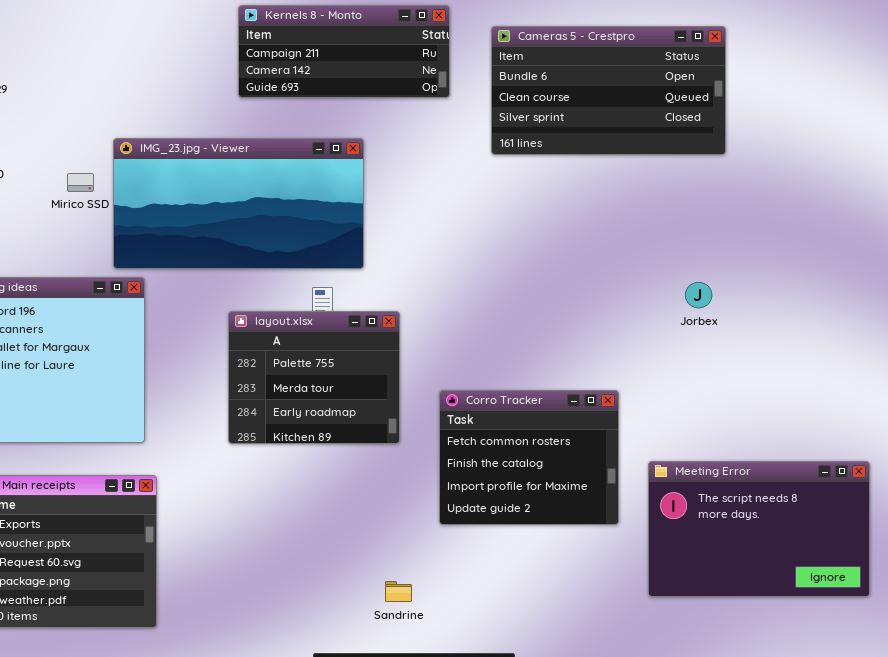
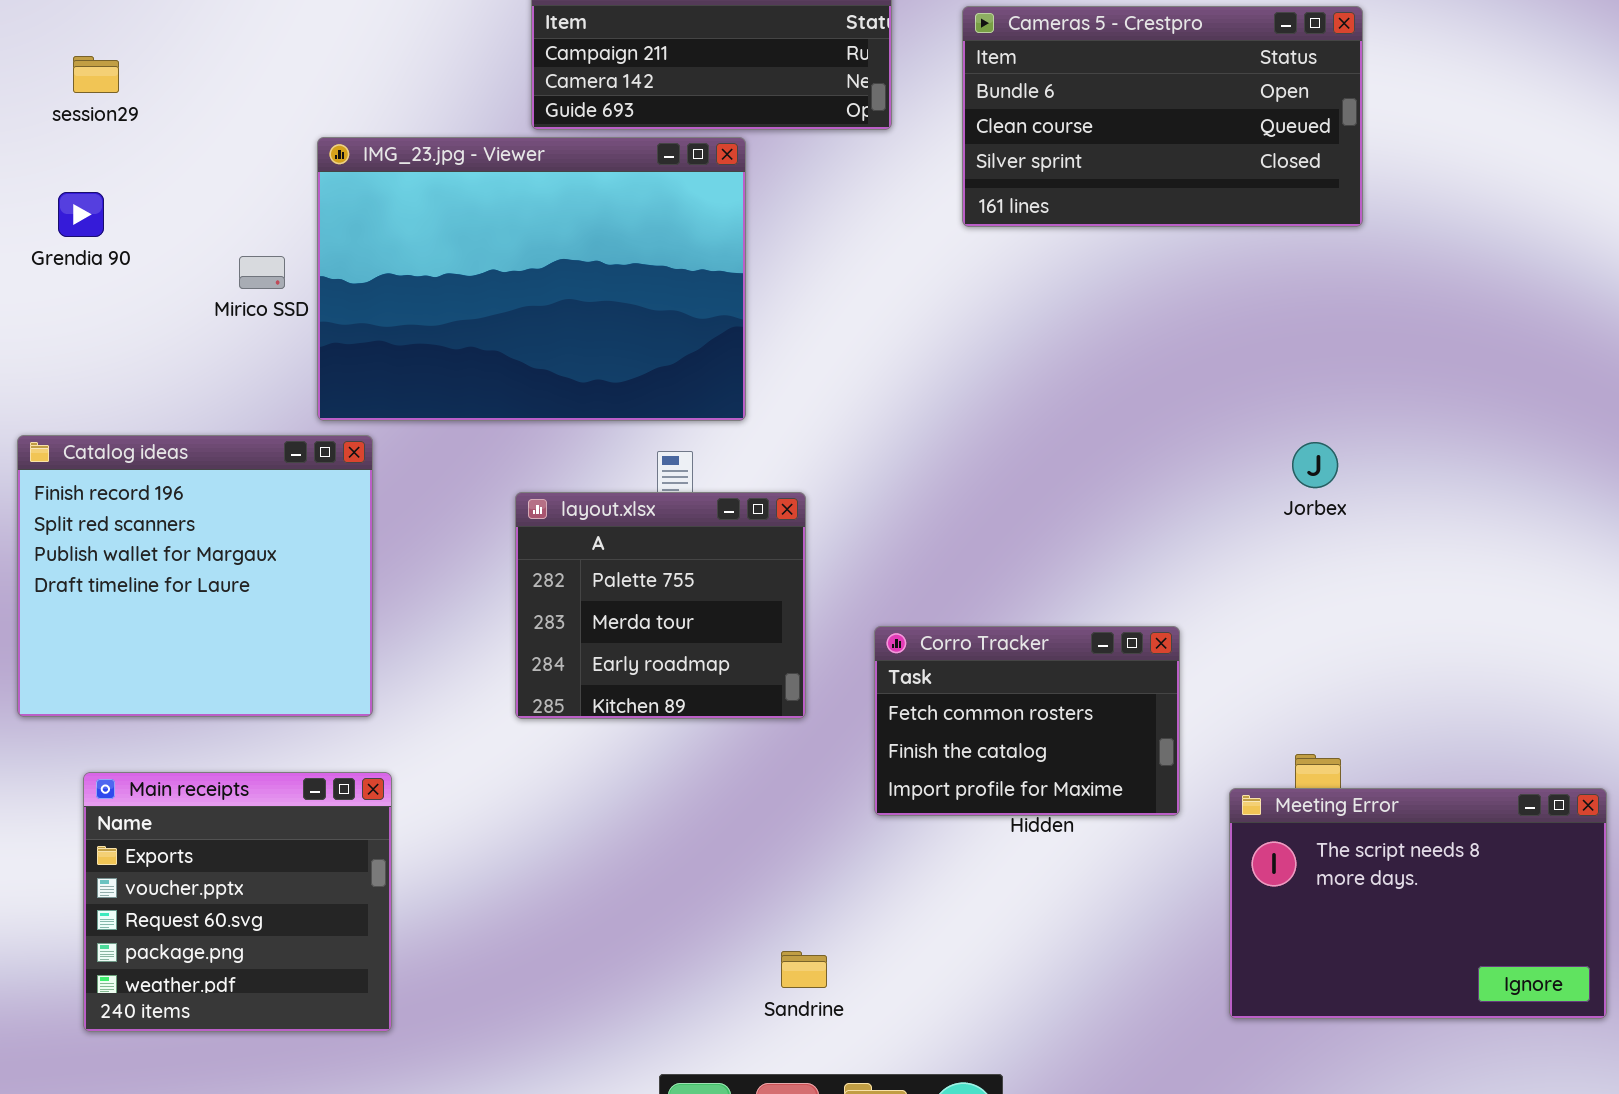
IMG_23.jpg - Viewer: [113,138,364,269] -> [317,137,746,421], resized
Corro Tracker: [439,390,619,525] -> [874,626,1180,816], resized
Meeting Error: [648,461,870,597] -> [1229,788,1607,1019], moved

